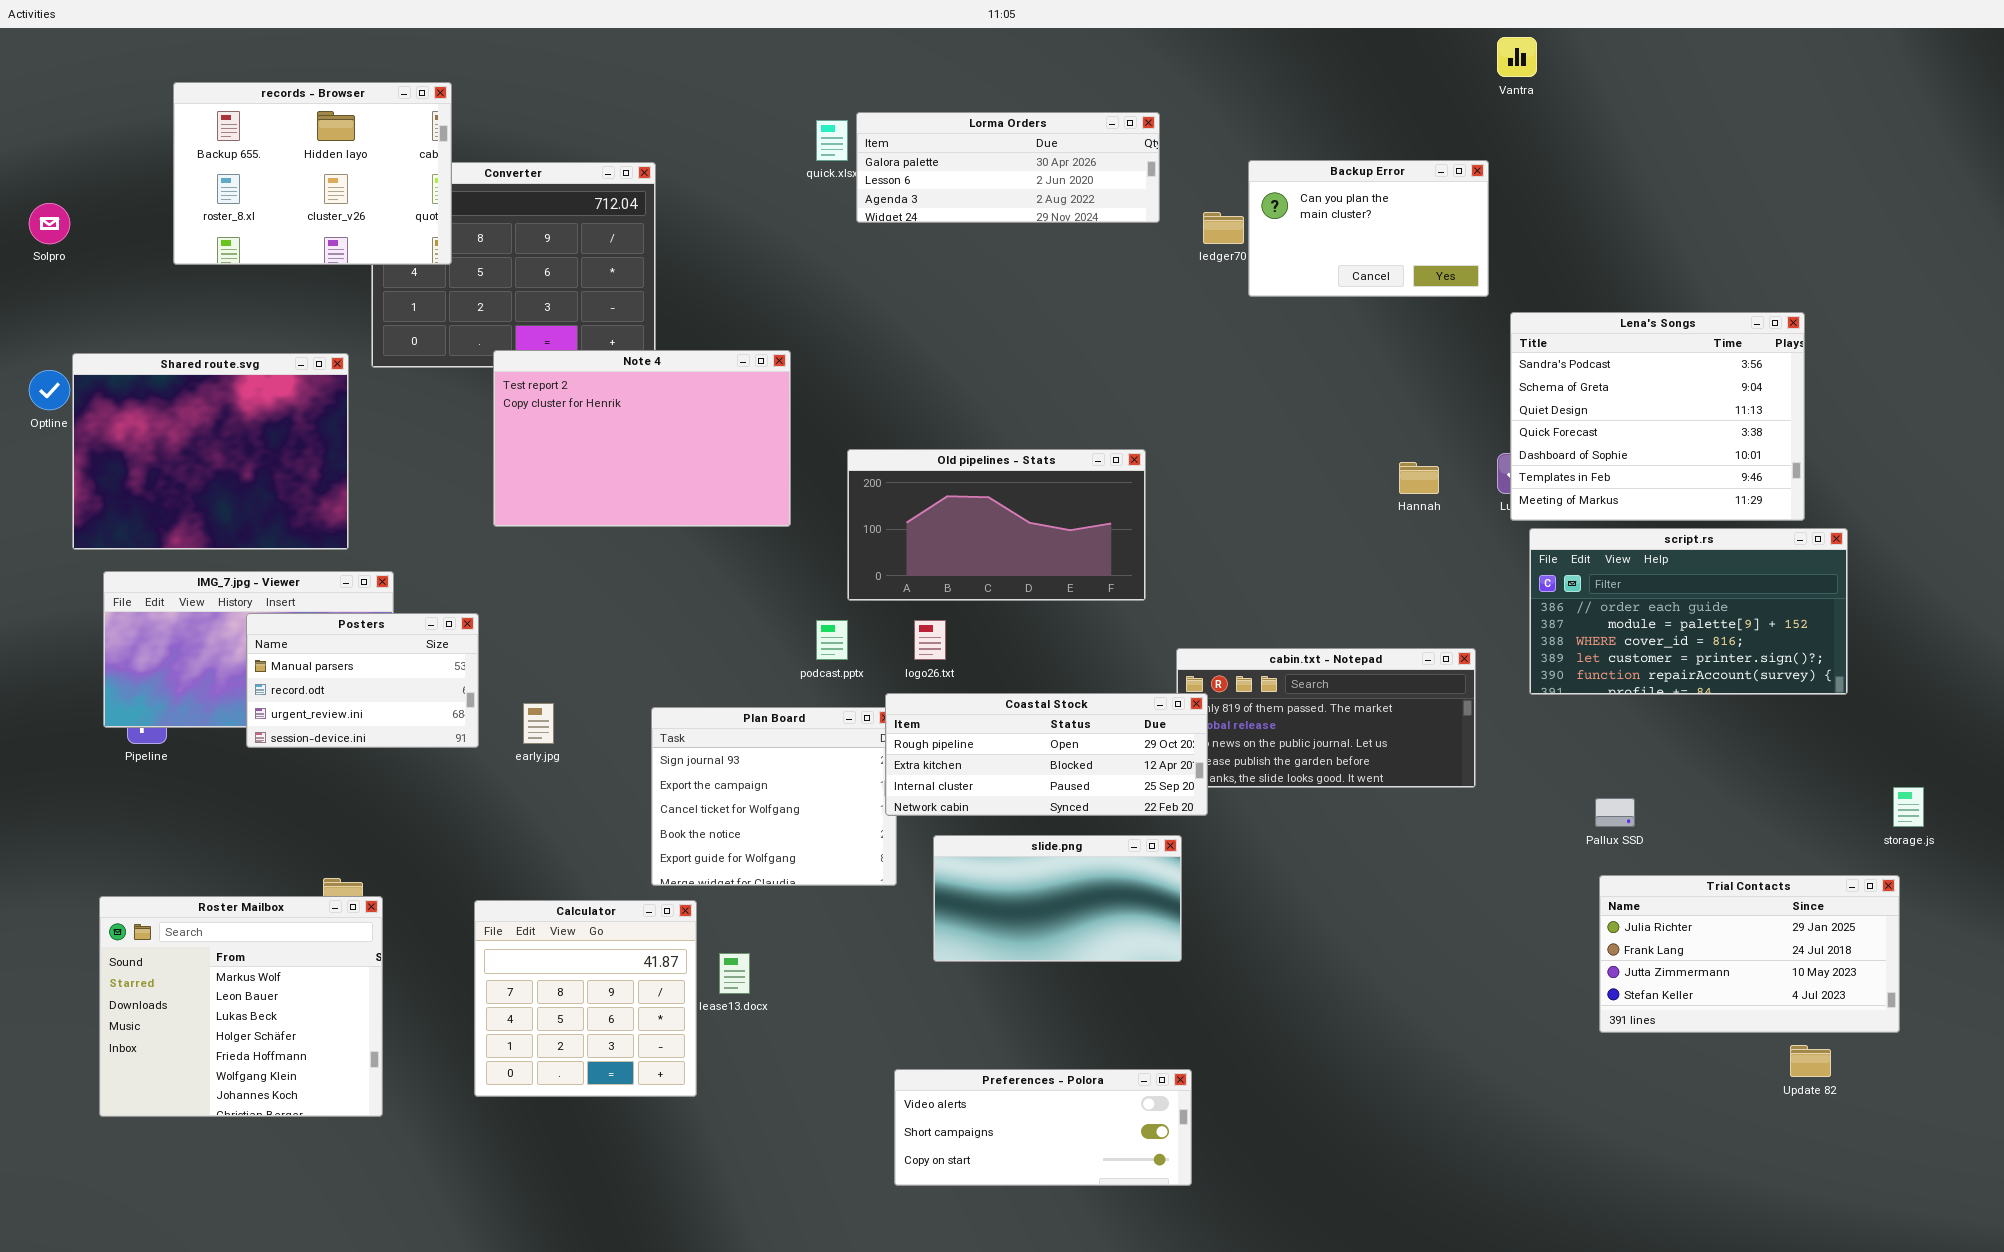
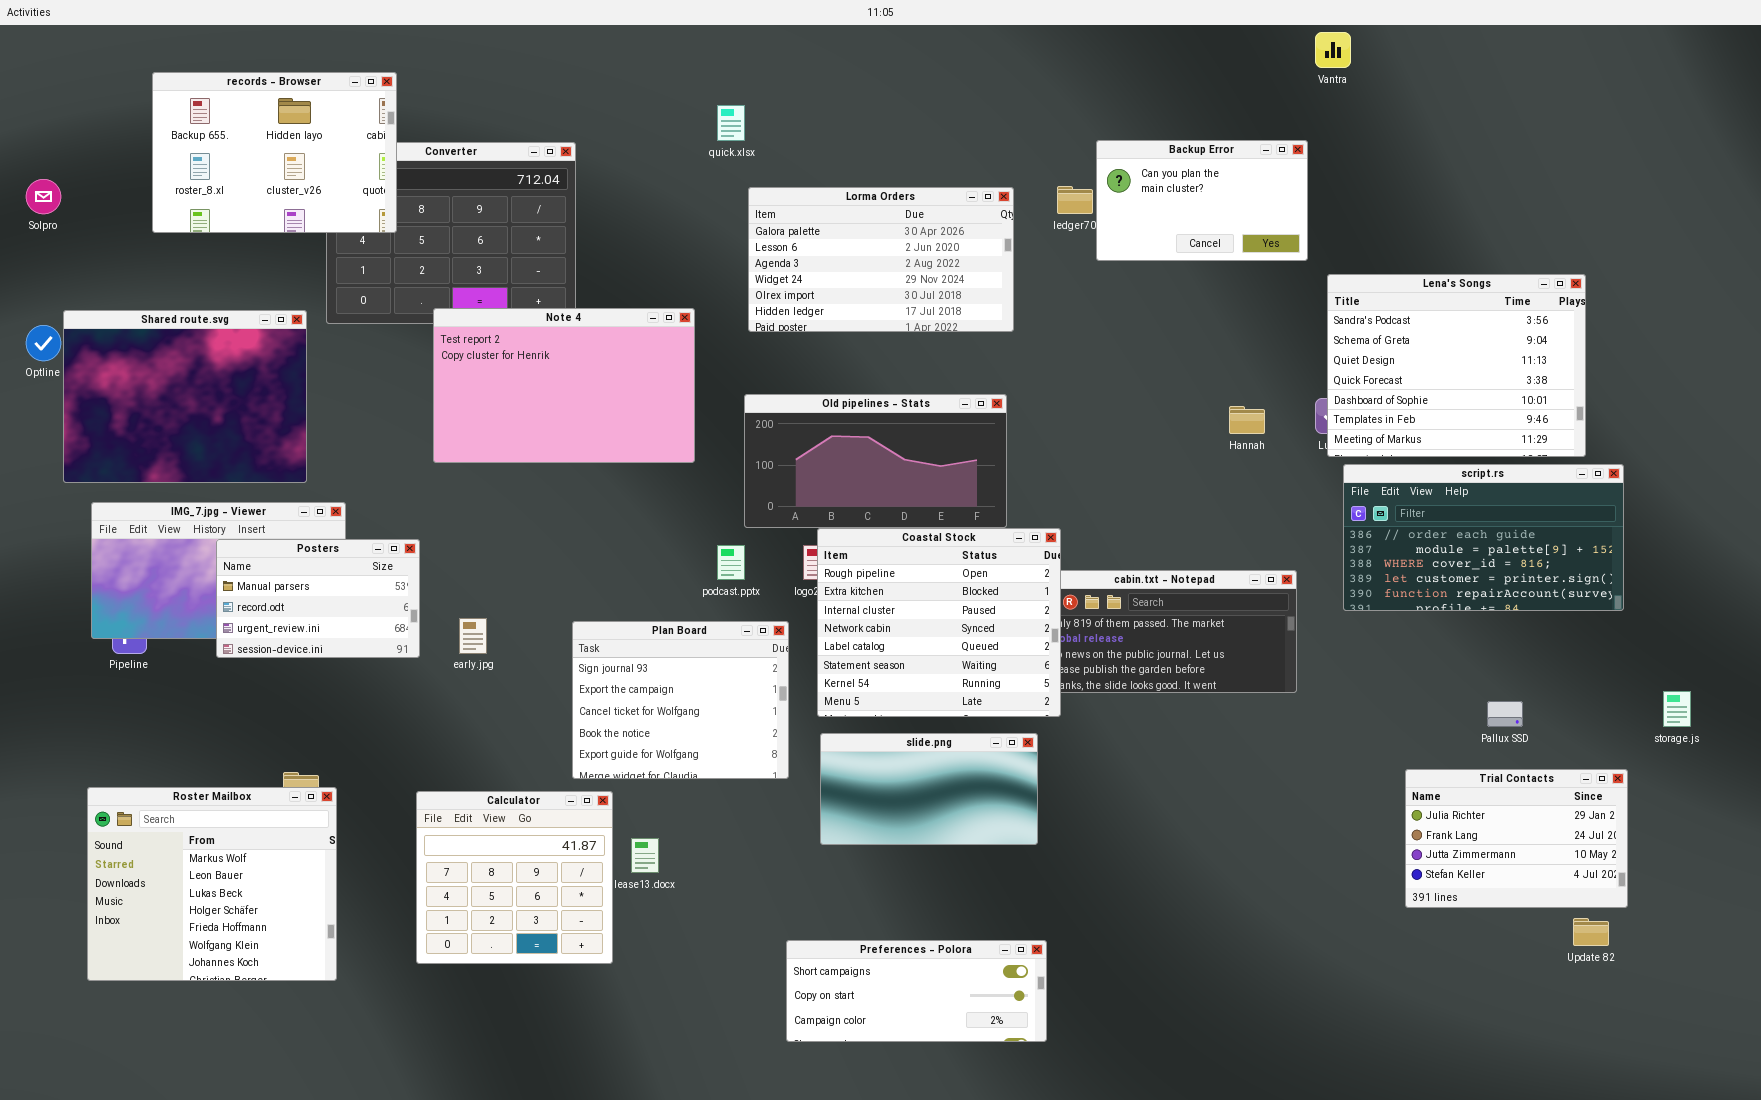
Lorma Orders: [856,112,1160,223] -> [748,187,1014,332], moved, resized
Coastal Stock: [885,693,1208,816] -> [817,528,1061,717], resized
Pallux SSD: [1595,798,1635,827] -> [1487,701,1523,727], moved
Trial Contacts: [1599,875,1900,1033] -> [1405,769,1628,908], resized
Preferences - Polora: [894,1069,1192,1186] -> [786,940,1047,1042], scrolled down 1 row

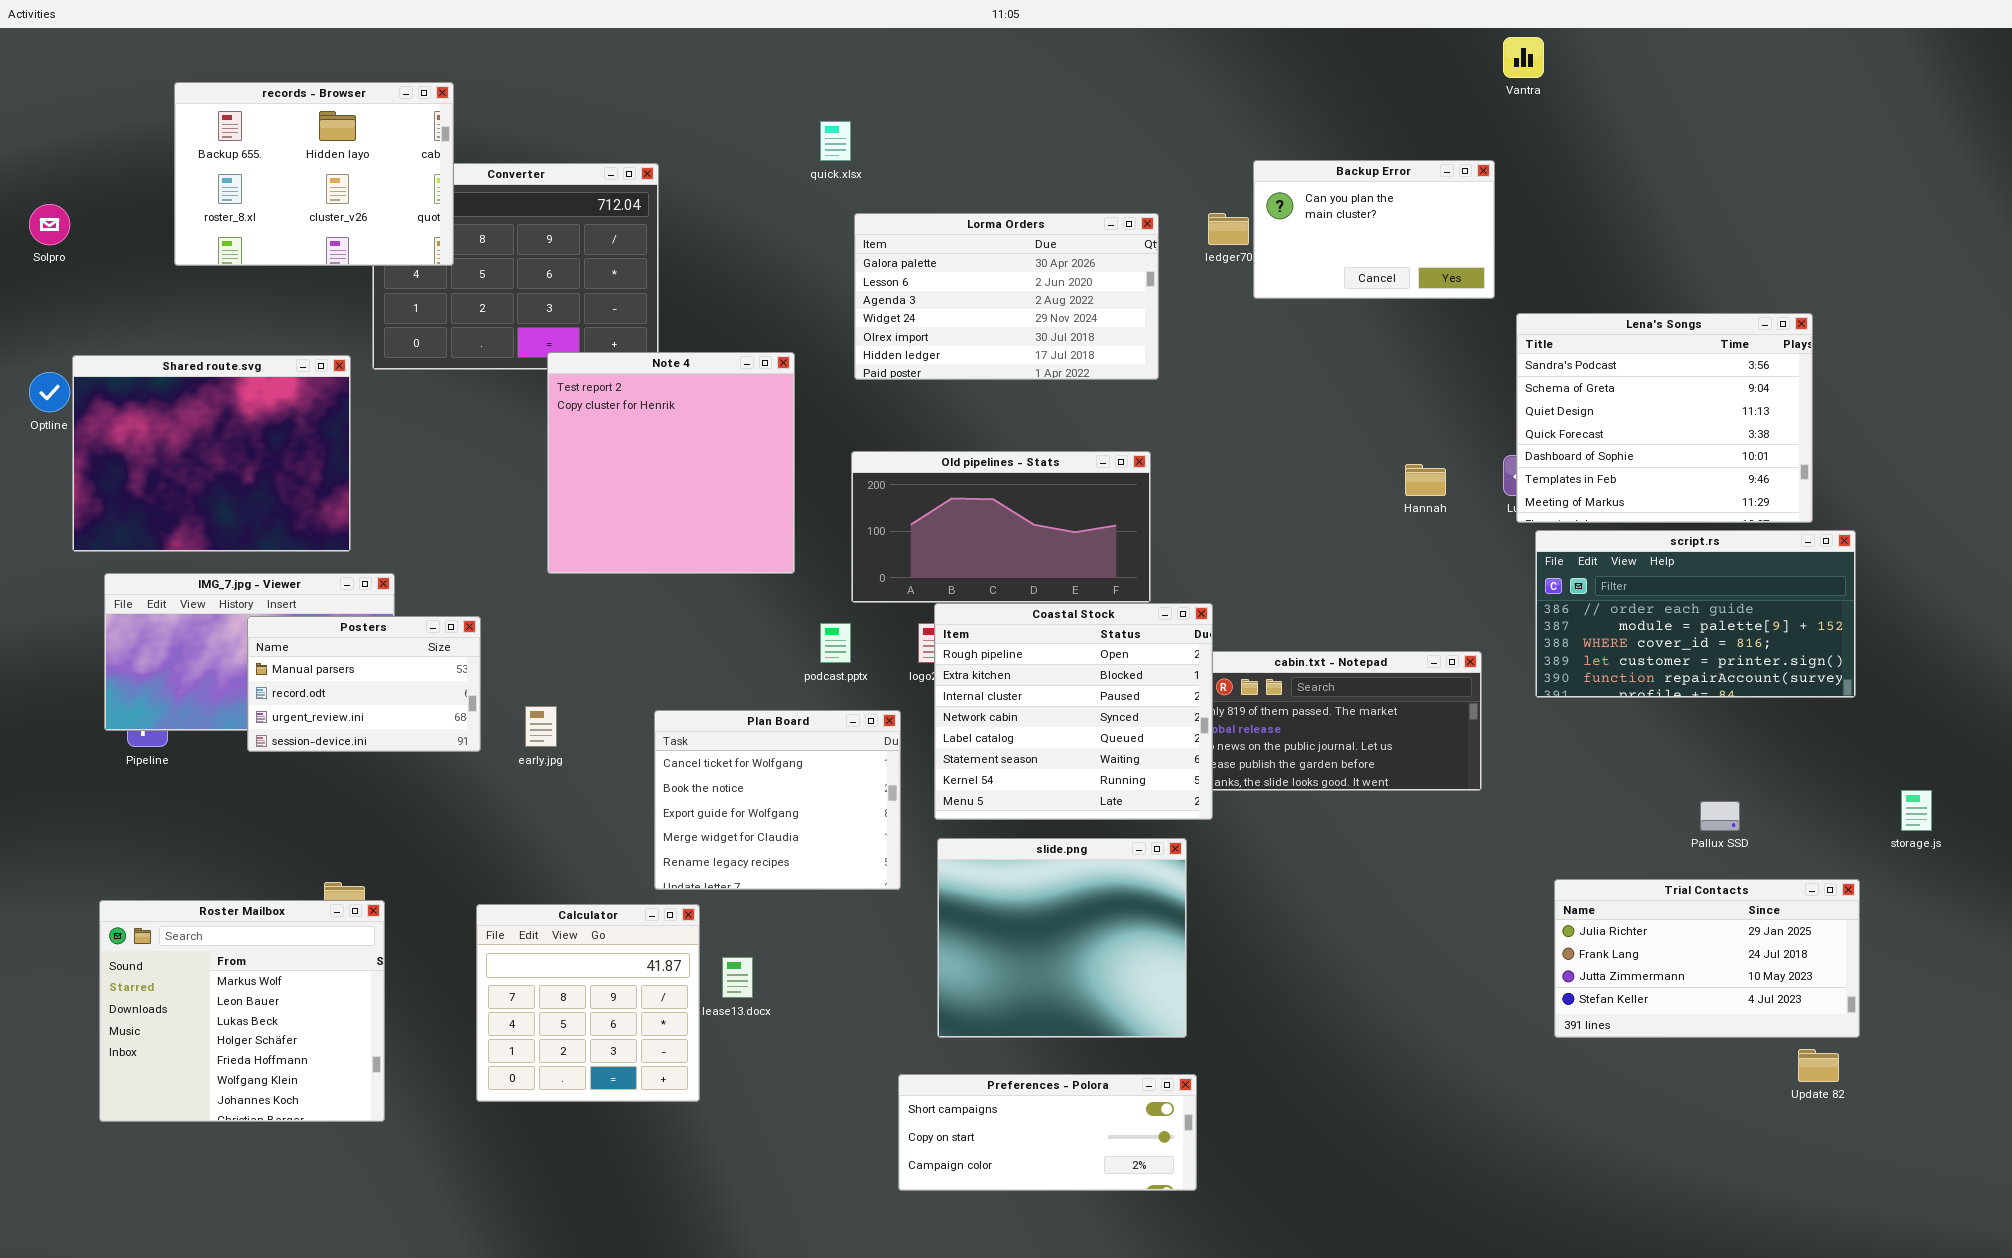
Note 4: [433,308,695,463] -> [547,352,795,574], resized
Plan Board: [572,621,789,779] -> [654,710,901,890], scrolled down 2 rows
slide.png: [820,733,1038,845] -> [937,838,1187,1038], resized
Trial Contacts: [1405,769,1628,908] -> [1554,879,1860,1038], resized

